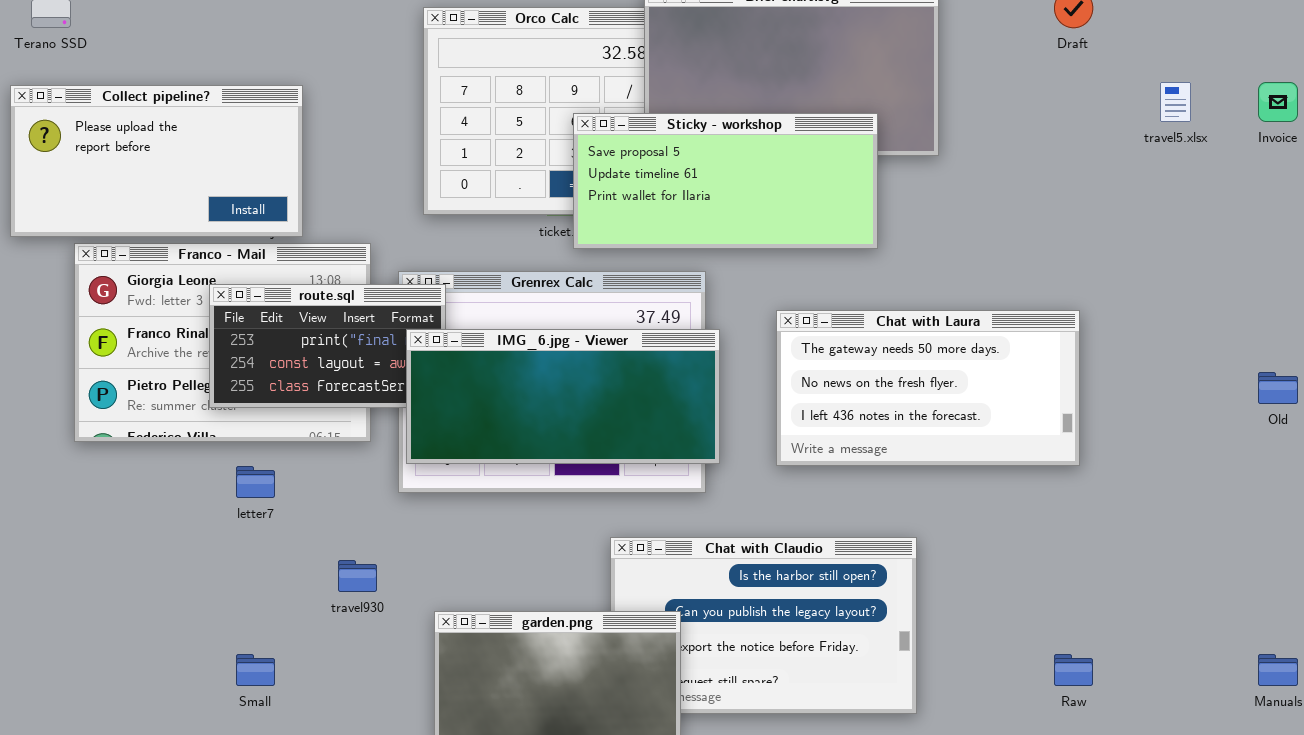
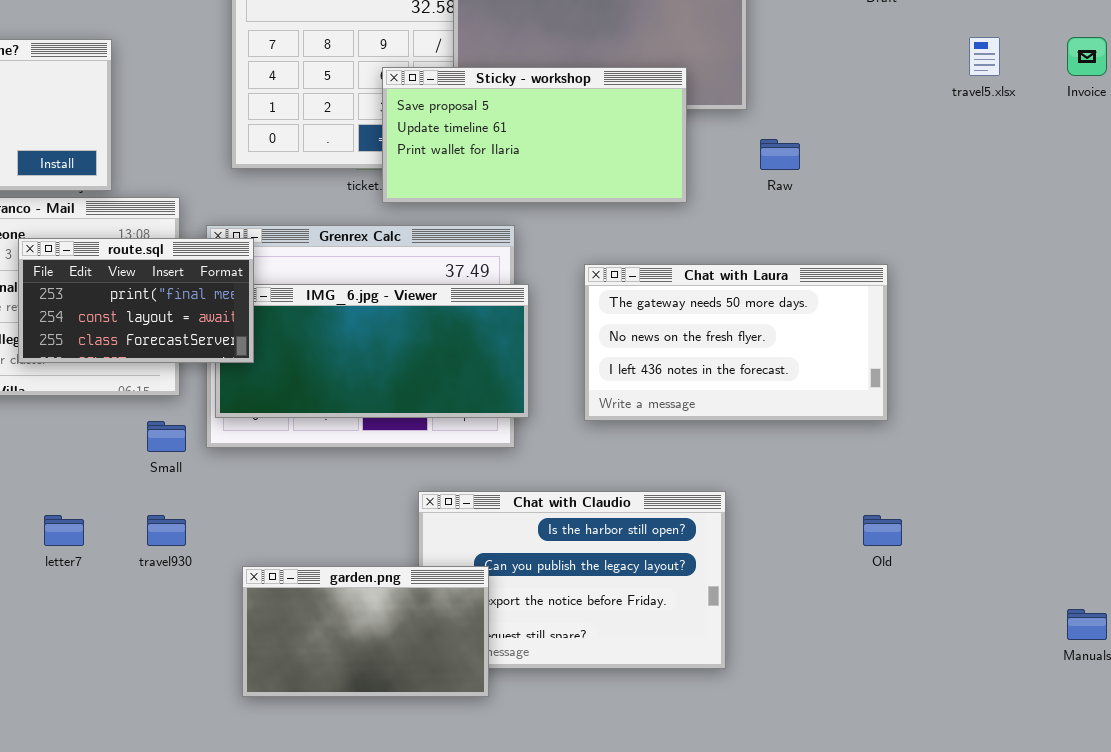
route.sql: [209,284,446,408] -> [18,238,254,363], raised
Old: [1258,372,1298,404] -> [863,515,902,546], moved
letter7: [236,466,275,498] -> [44,515,84,546], moved
Small: [236,654,275,686] -> [147,421,186,452], moved
Raw: [1054,654,1093,686] -> [760,139,800,170], moved

